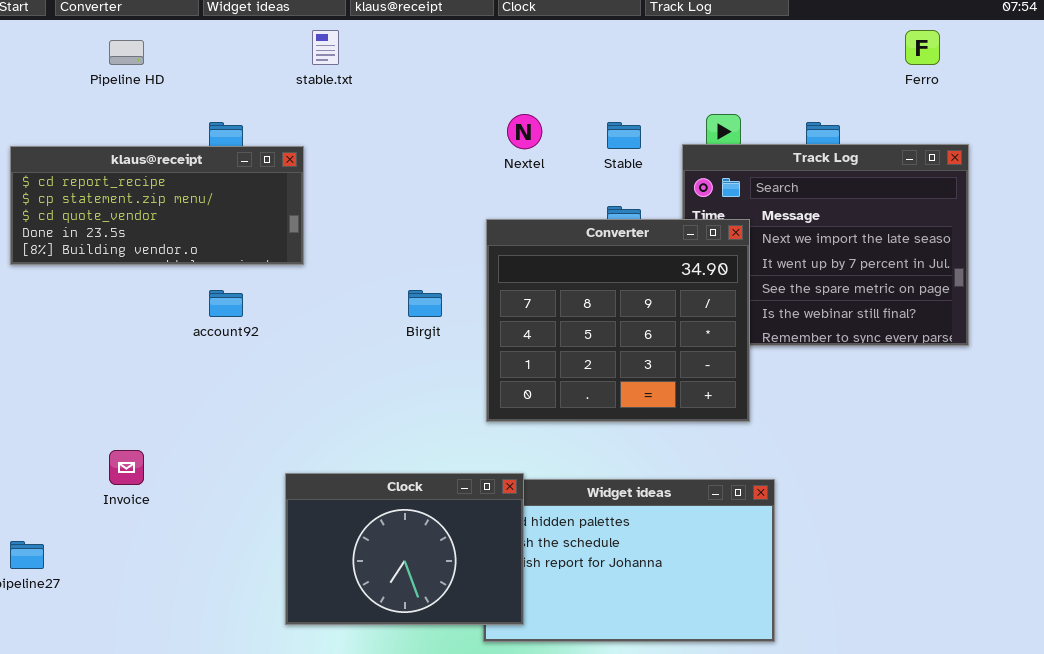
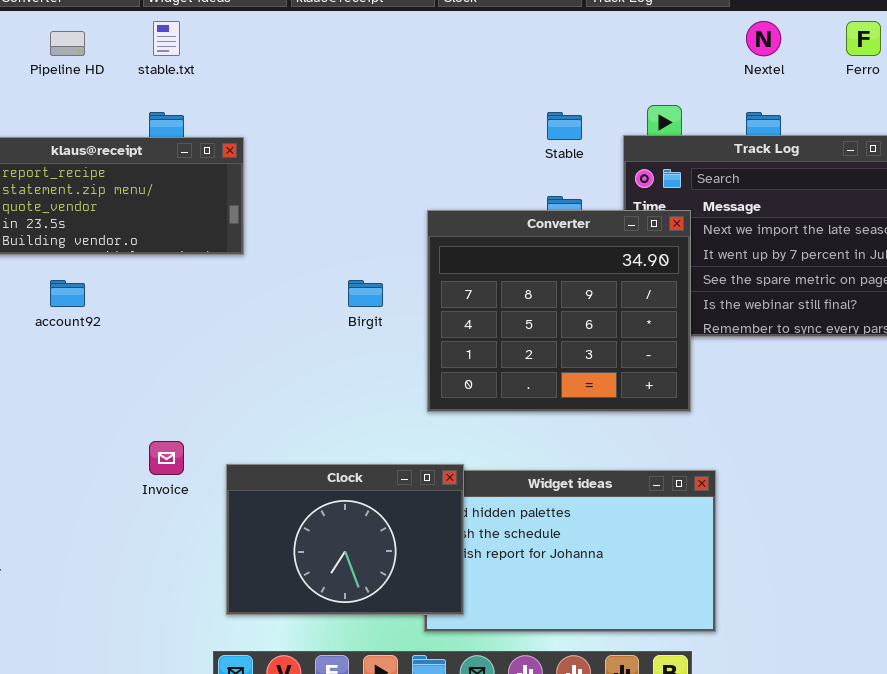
stable.txt: [312,30,339,65] -> [153,21,180,56], moved
Nextel: [507,114,542,149] -> [746,21,781,56], moved
account92: [209,290,243,317] -> [50,280,85,307], moved
Invoice: [109,450,144,485] -> [149,441,184,475], moved

